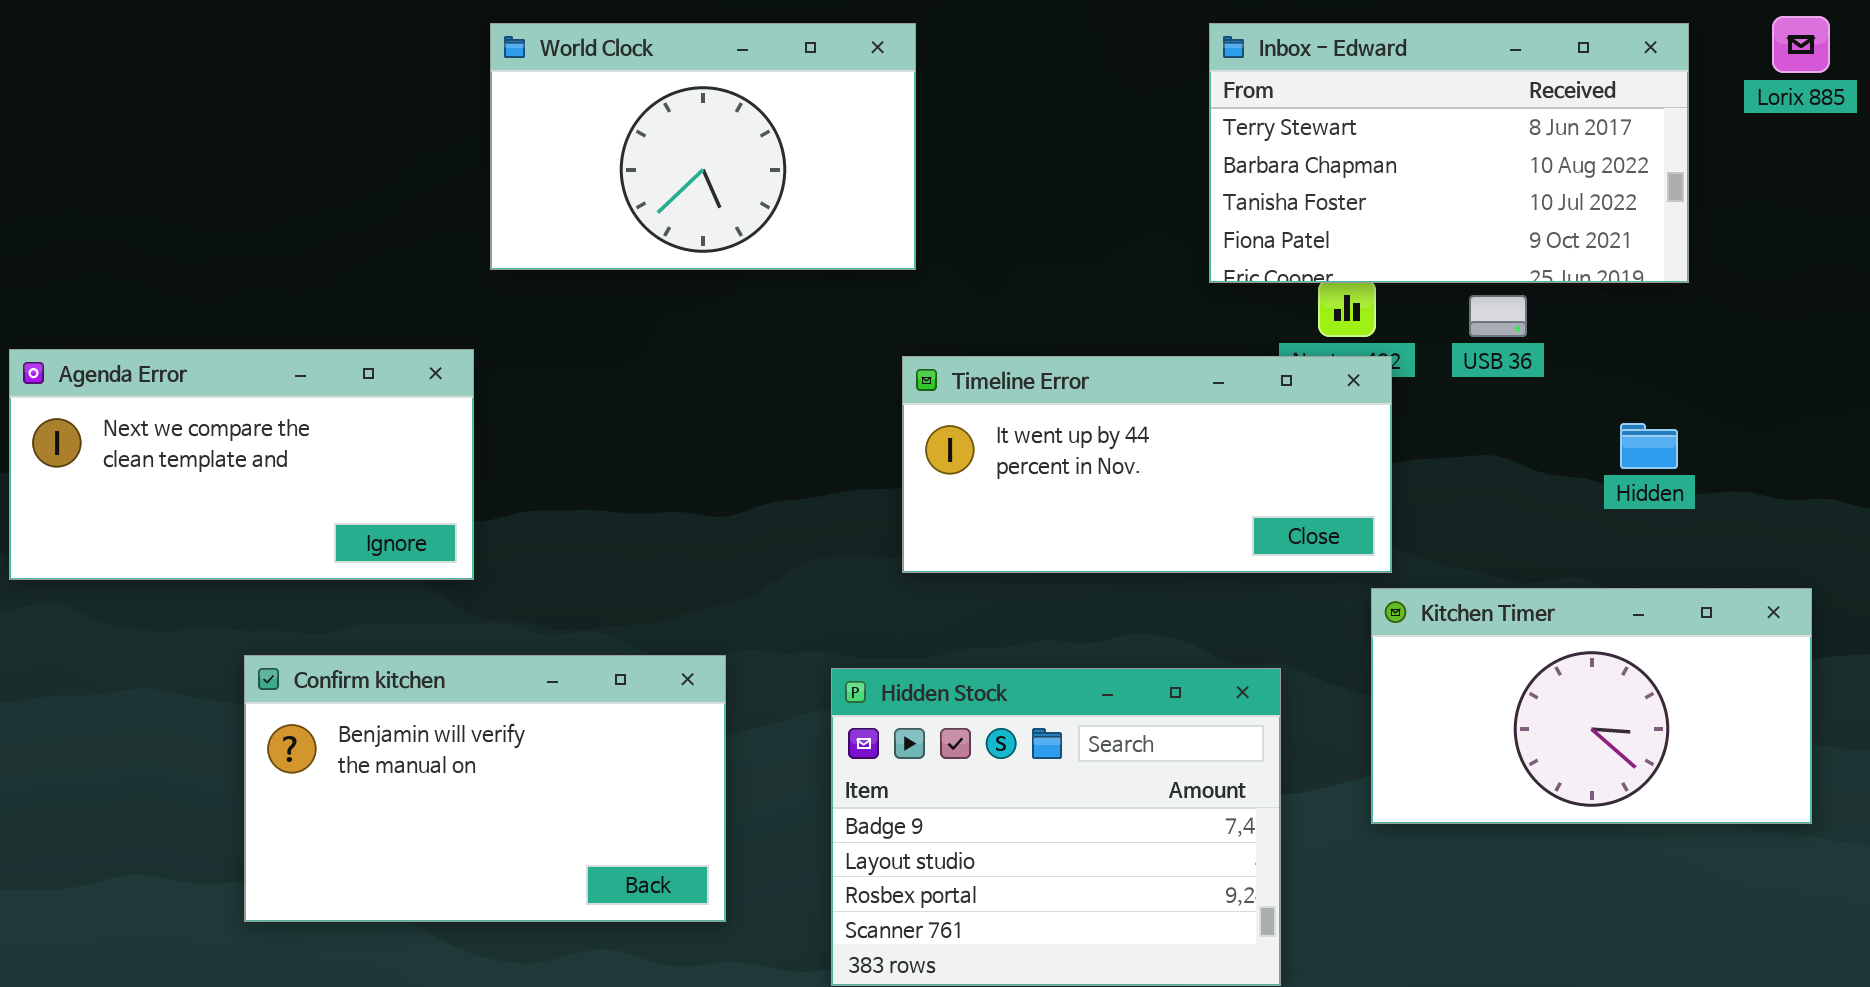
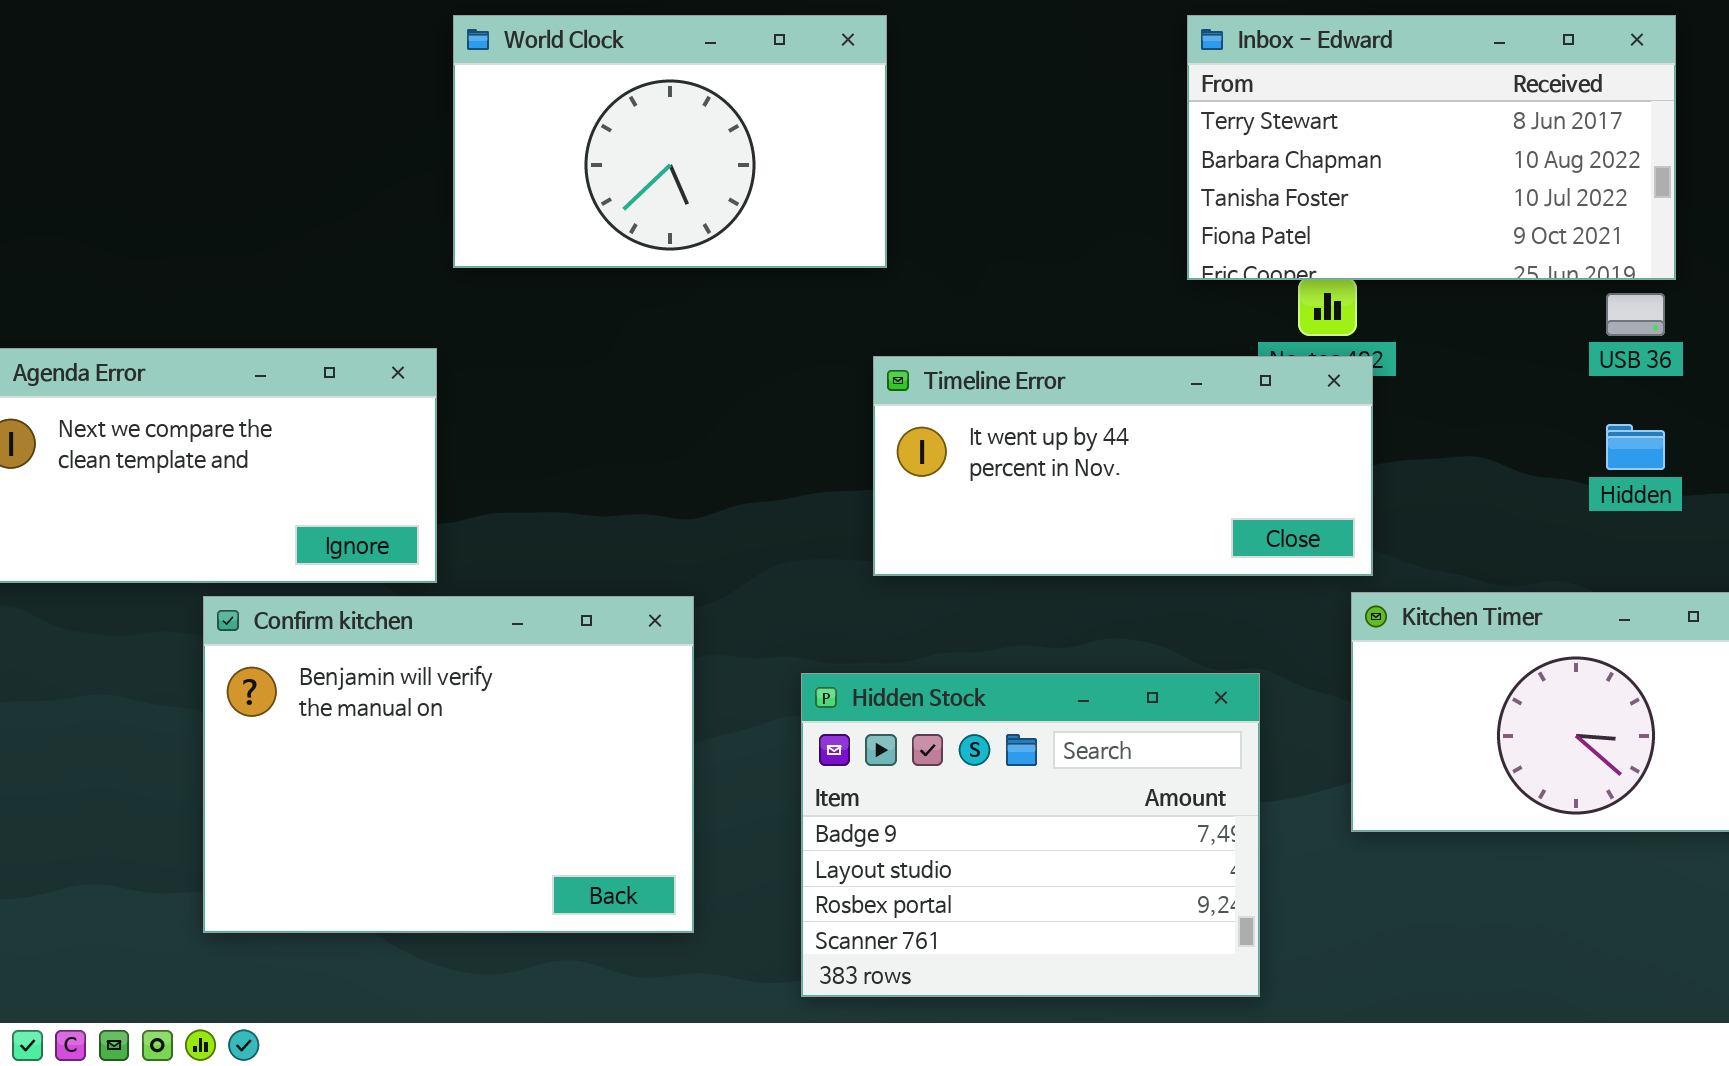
USB 36: [1469,295,1527,337] -> [1606,293,1665,336], moved
Confirm kitchen: [244,655,726,922] -> [203,596,694,933], resized

